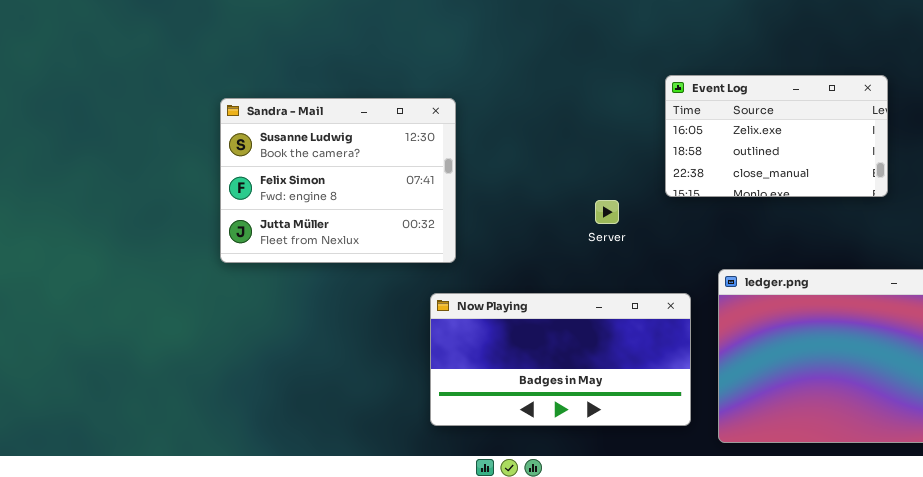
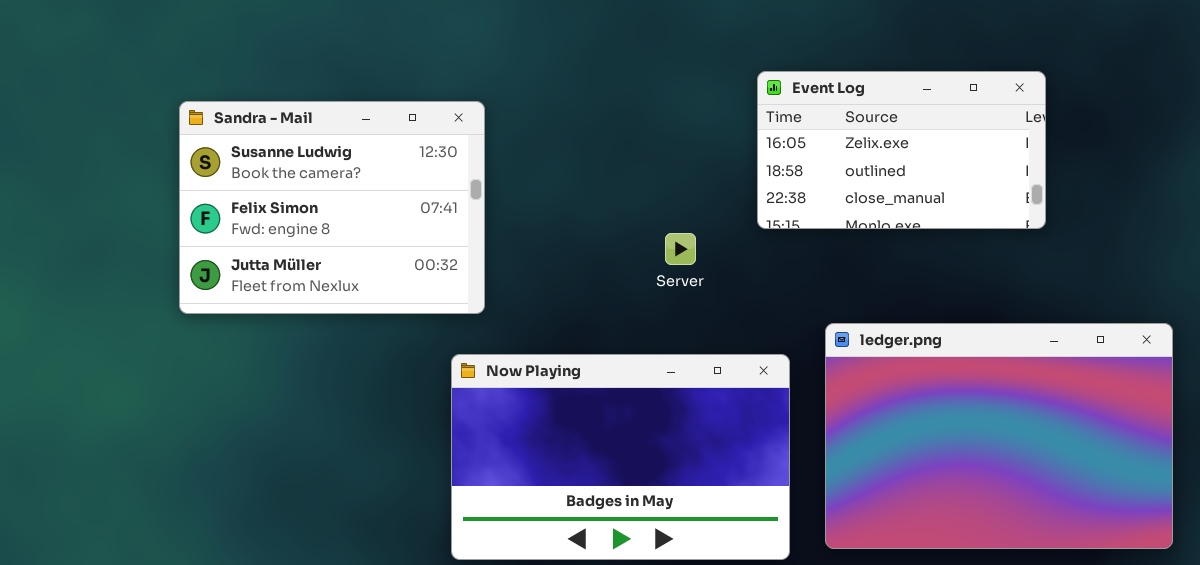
Now Playing: [430,293,691,426] -> [451,354,790,560], resized

